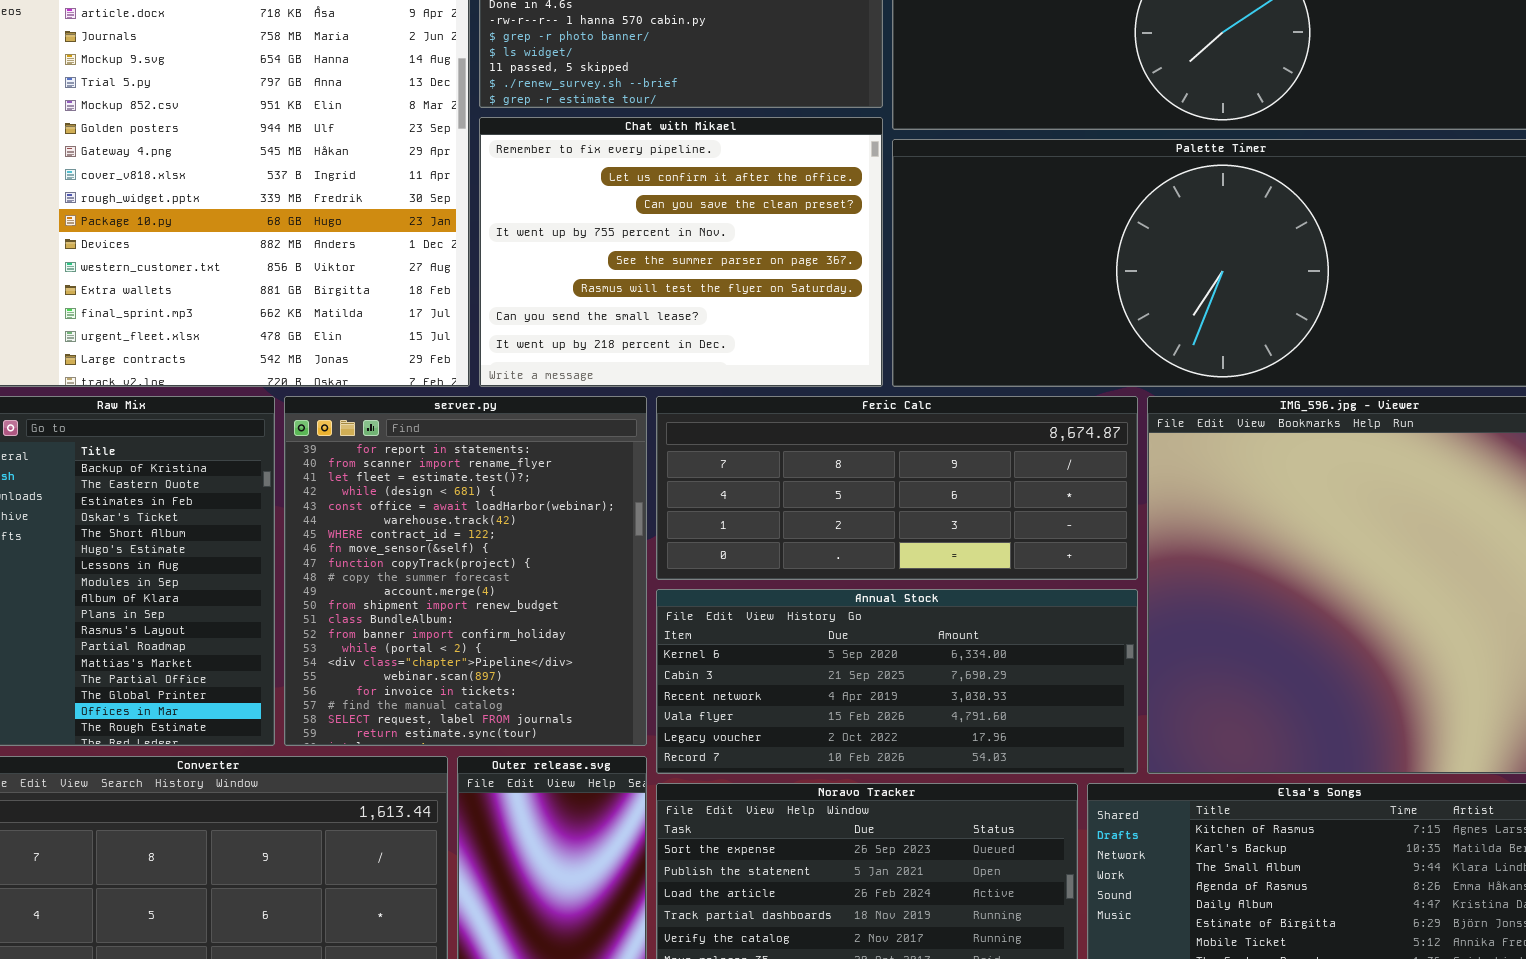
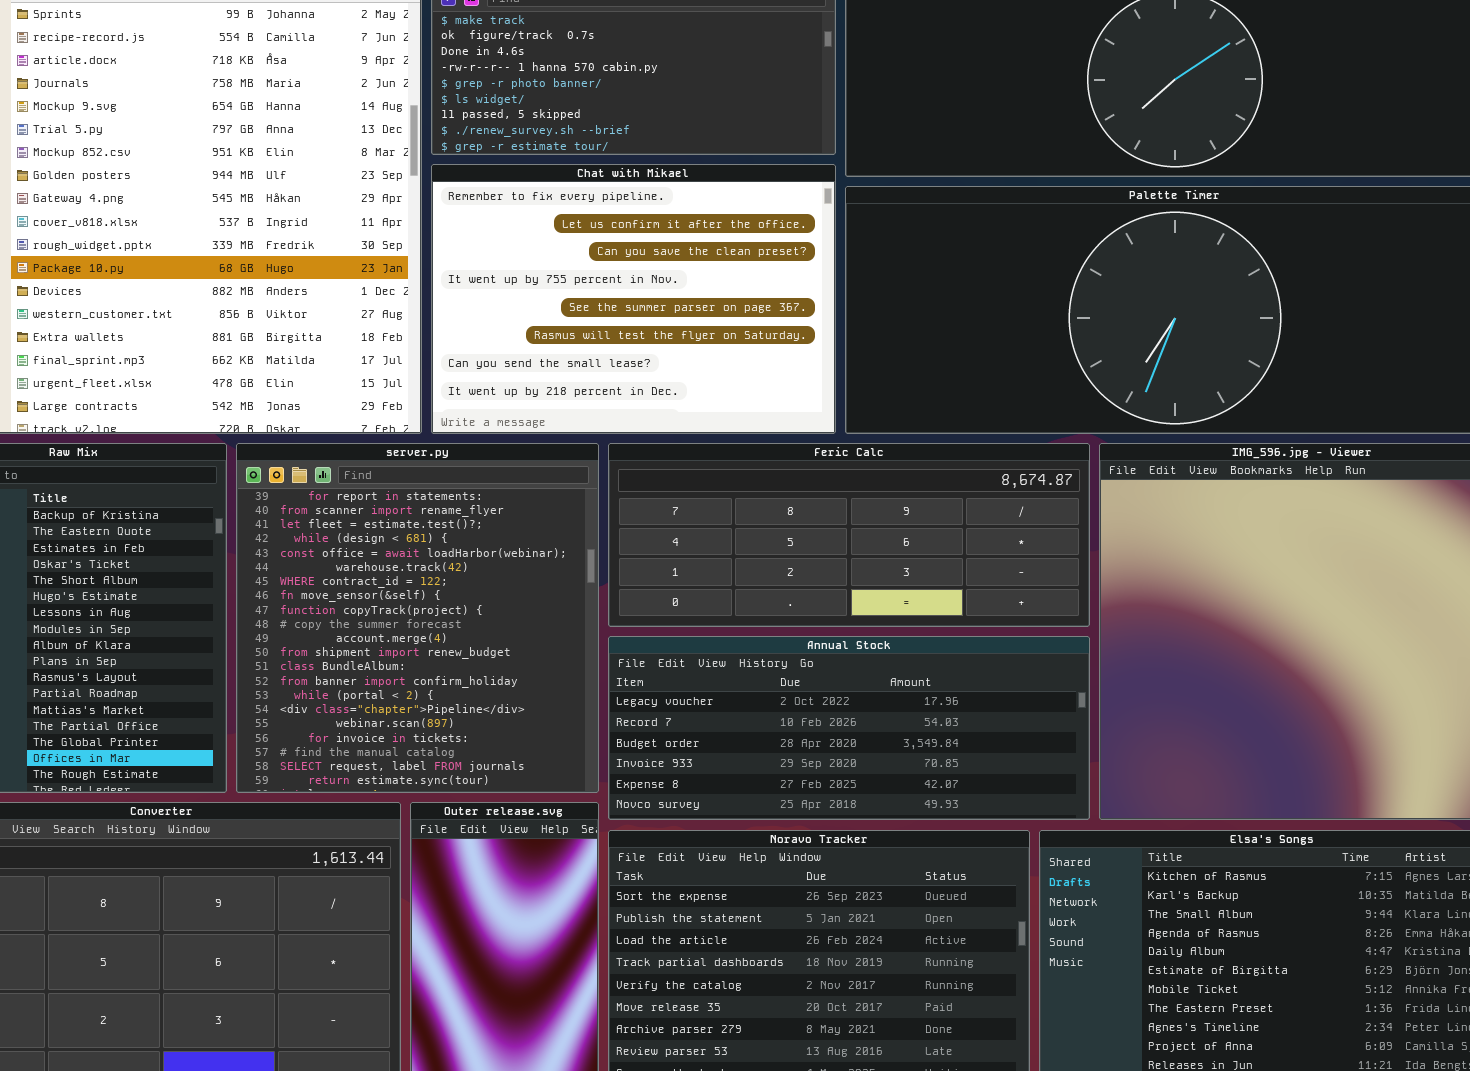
Annual Stock: [656,589,1138,774] -> [608,636,1090,820], scrolled down 4 rows

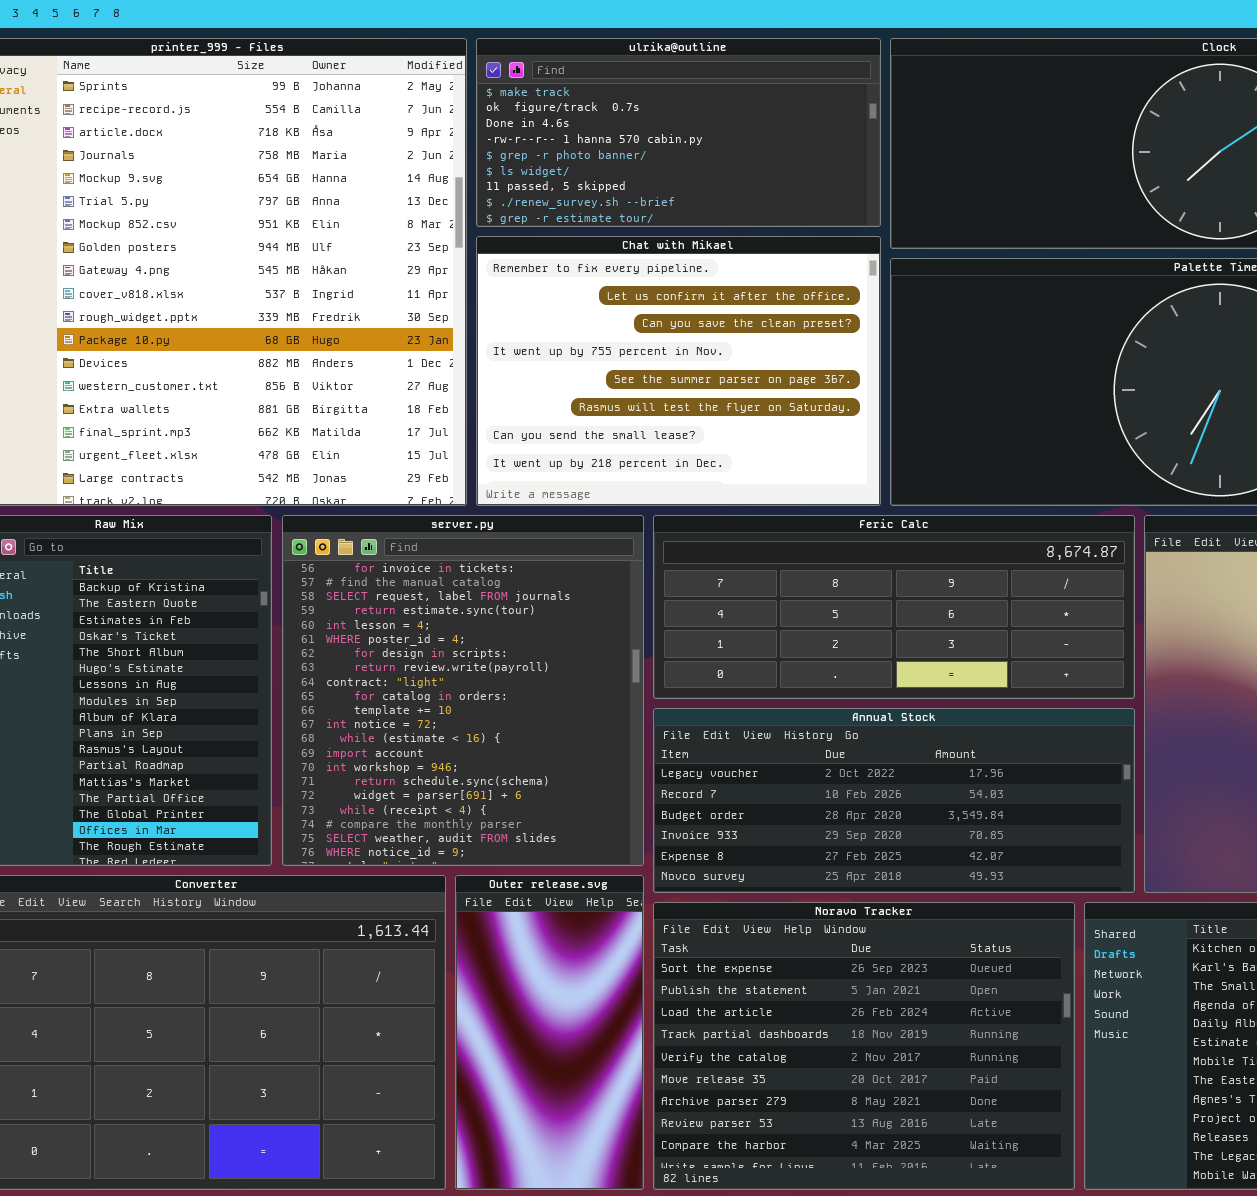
server.py: [236,443,599,793] -> [282,515,644,866], scrolled down 17 rows

